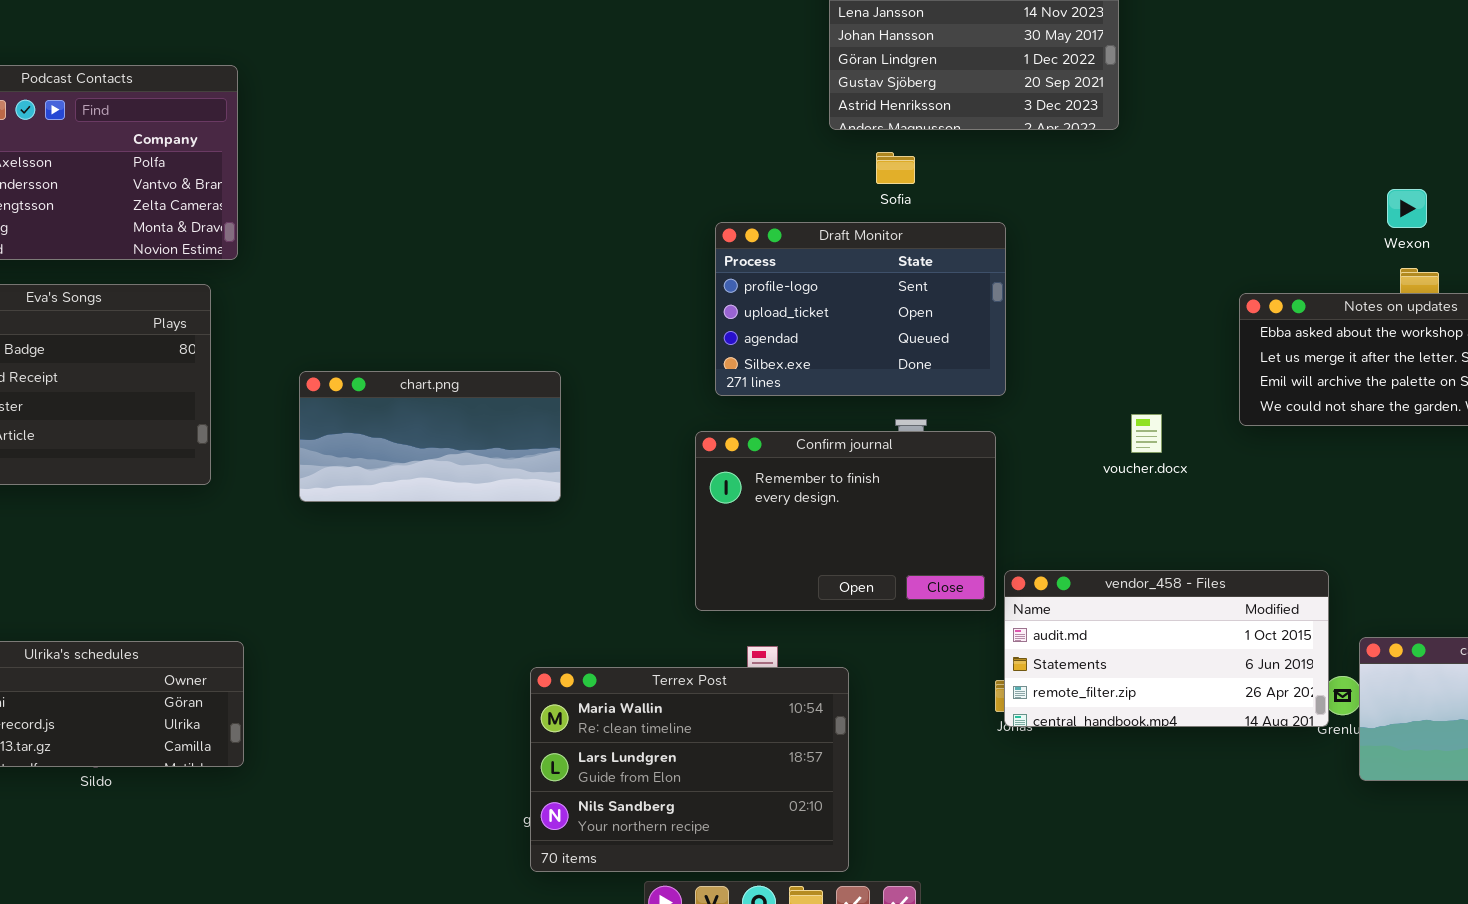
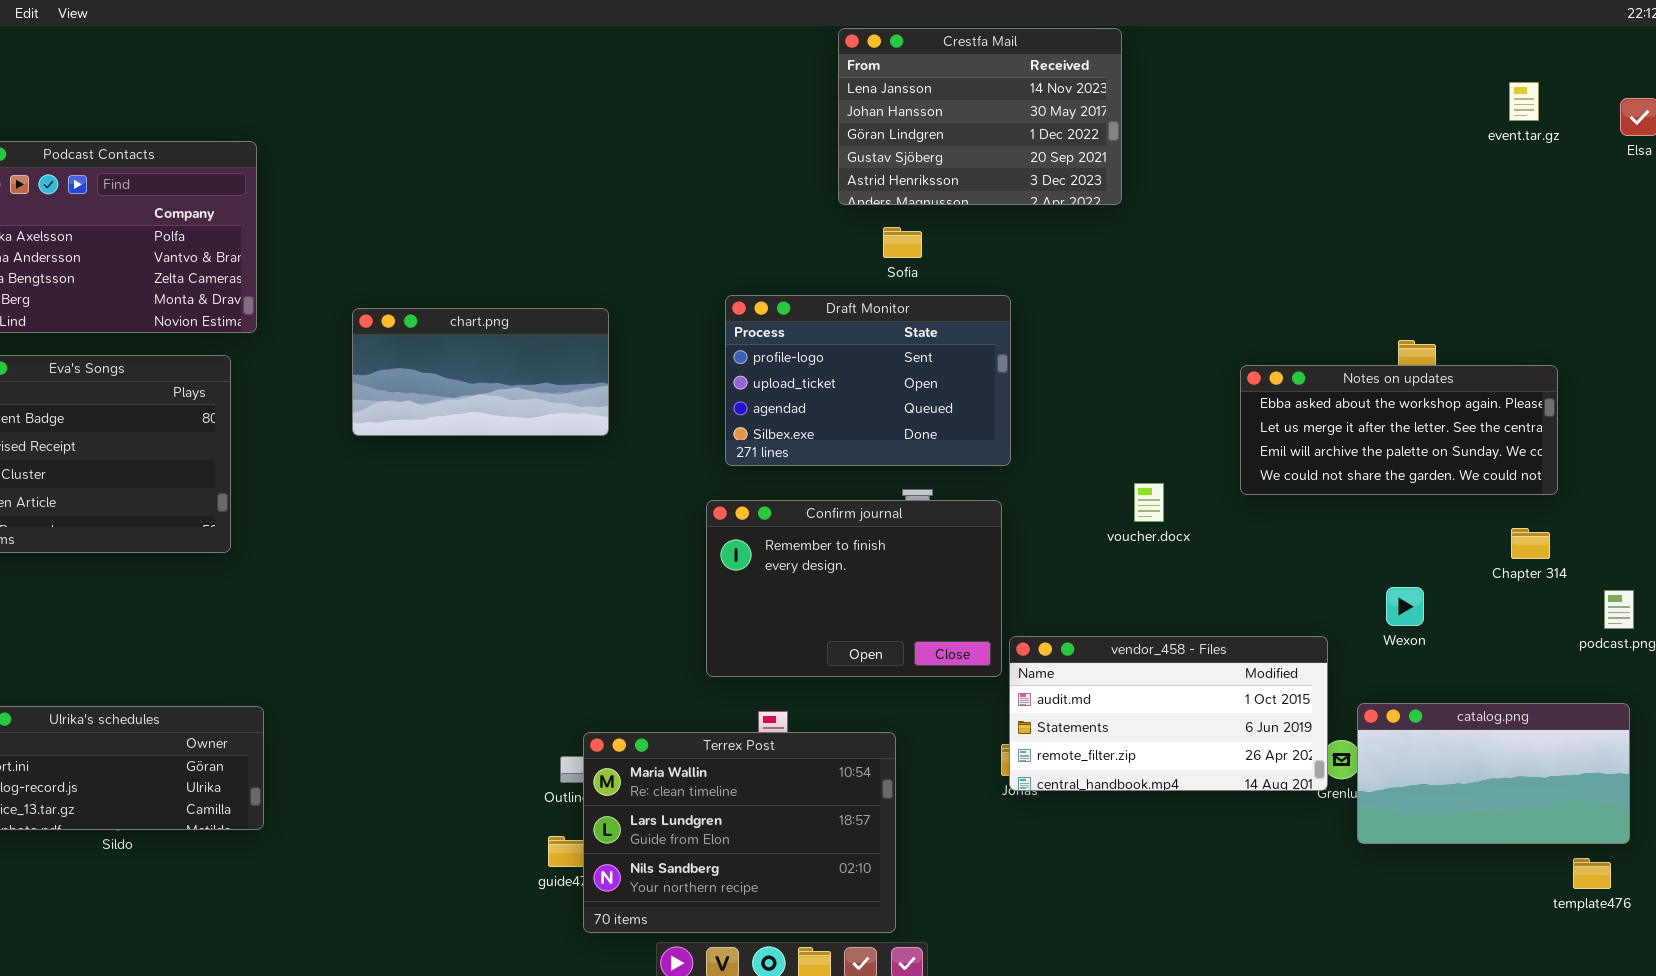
Wexon: [1387,189,1427,228] -> [1386,587,1424,626], moved
chart.png: [299,371,561,502] -> [352,308,609,436], moved
Terrex Post: [530,667,849,872] -> [583,732,896,933], moved

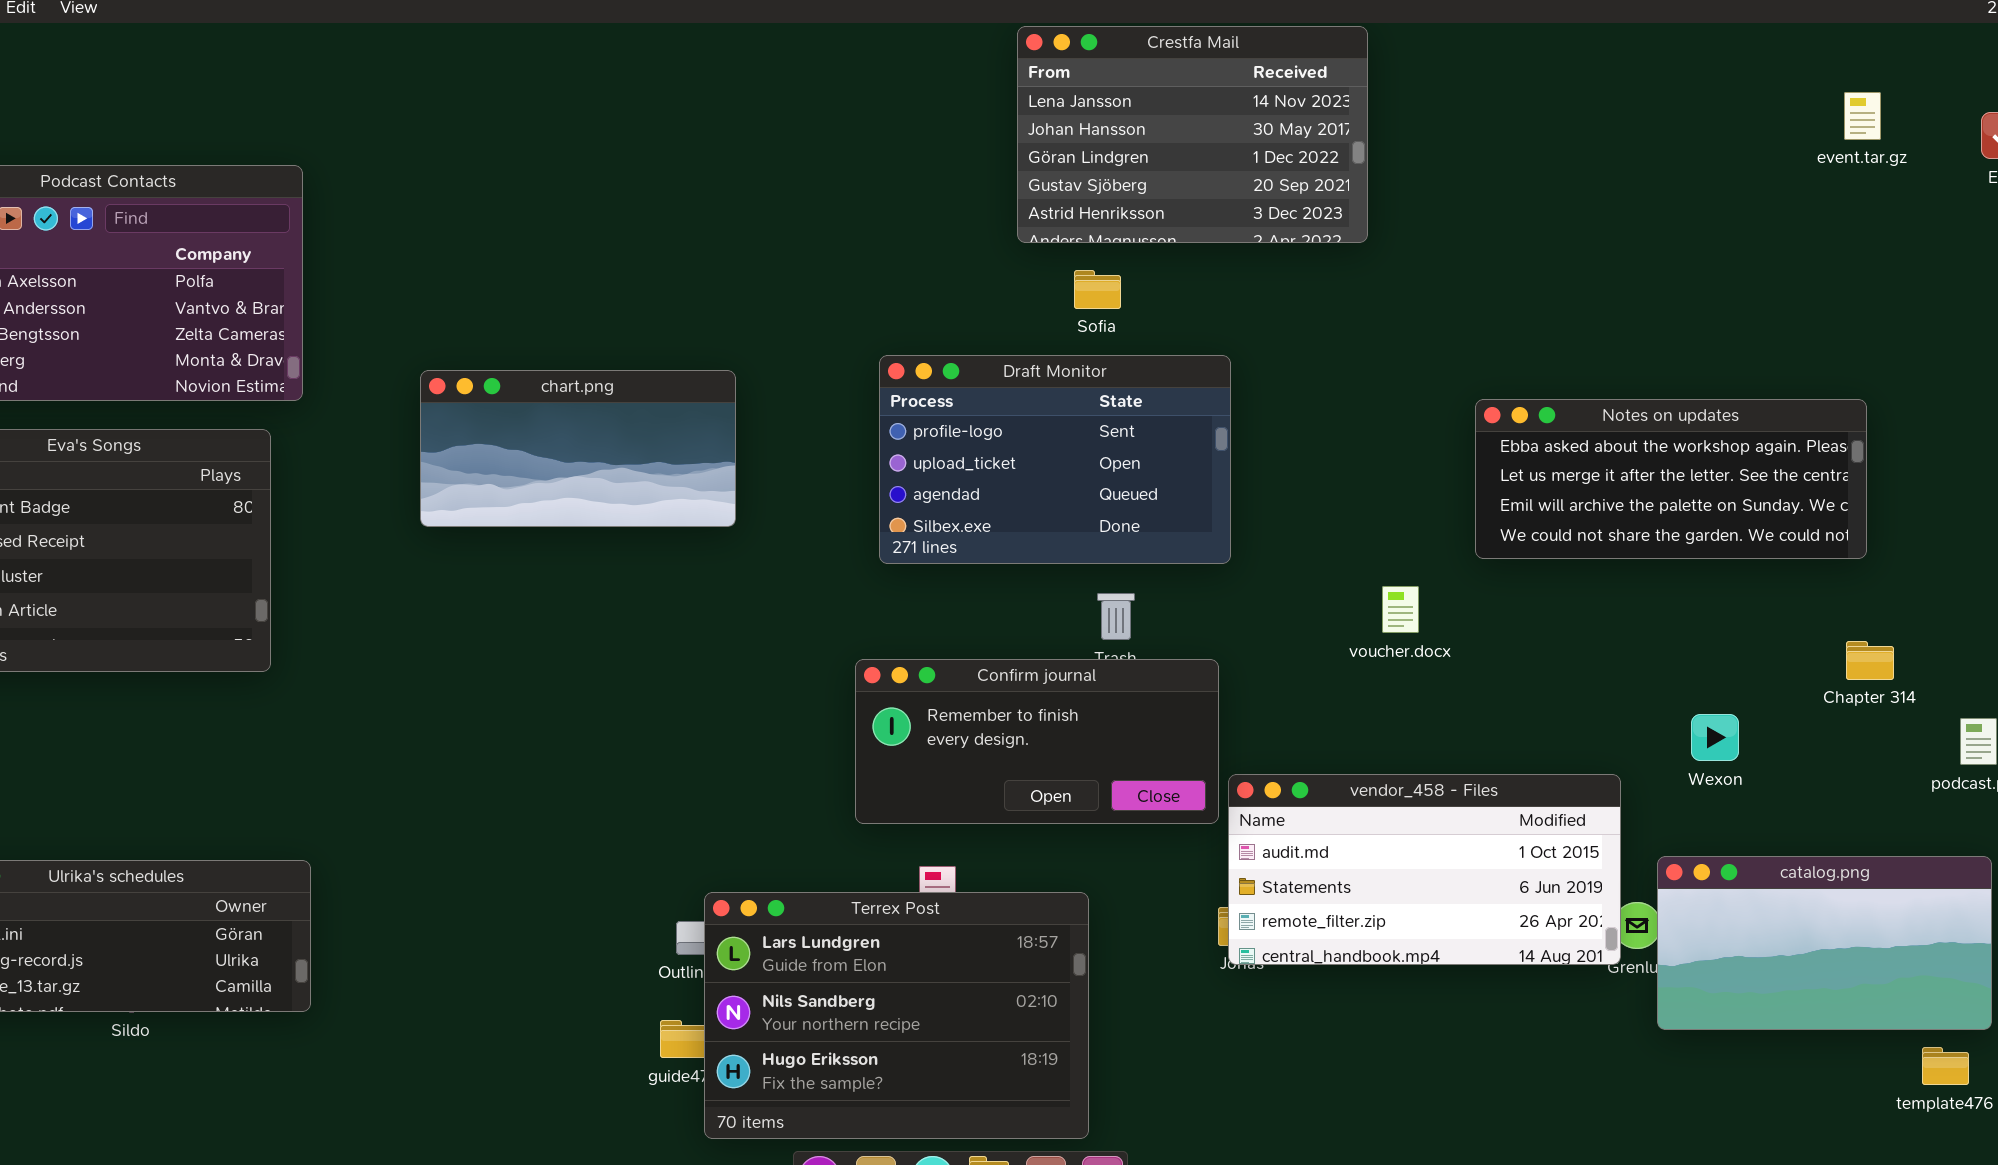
Notes on updates: [1240,365,1558,495] -> [1475,399,1867,559], moved
Confirm journal: [706,500,1002,677] -> [855,659,1219,824], resized
Terrex Post: [583,732,896,933] -> [704,892,1089,1139], scrolled down 1 row

